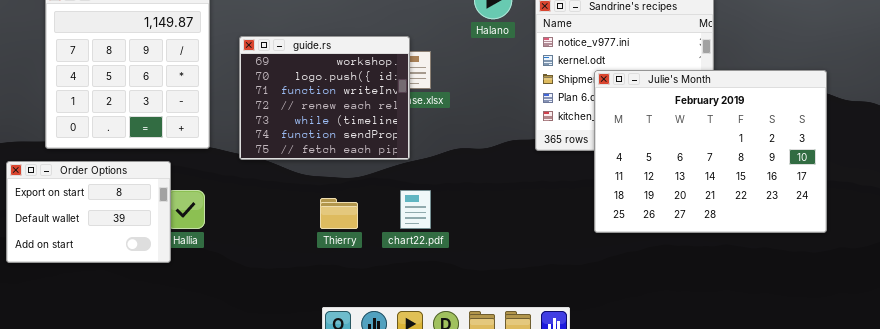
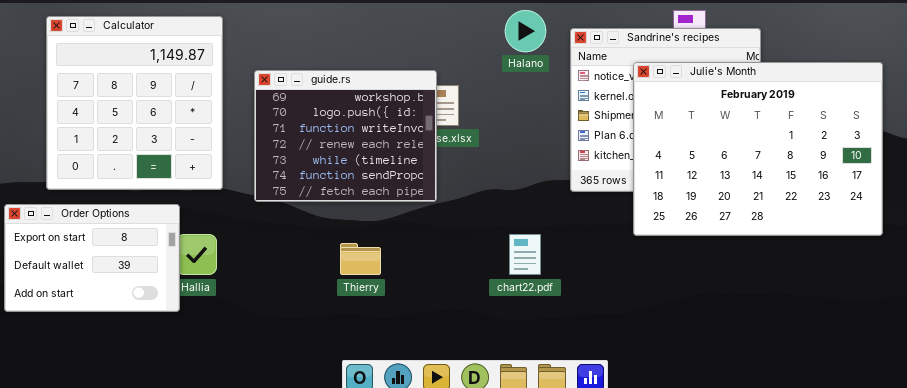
Julie's Month: [594,70,827,233] -> [633,62,883,236], moved
chart22.pdf: [400,190,431,229] -> [509,234,541,275], moved

